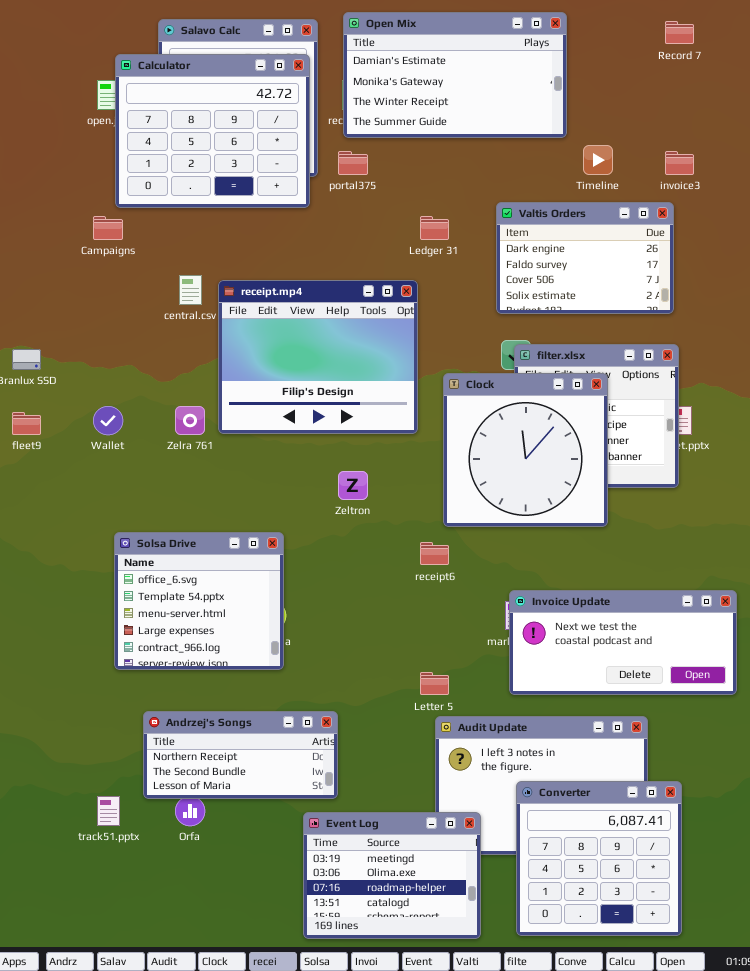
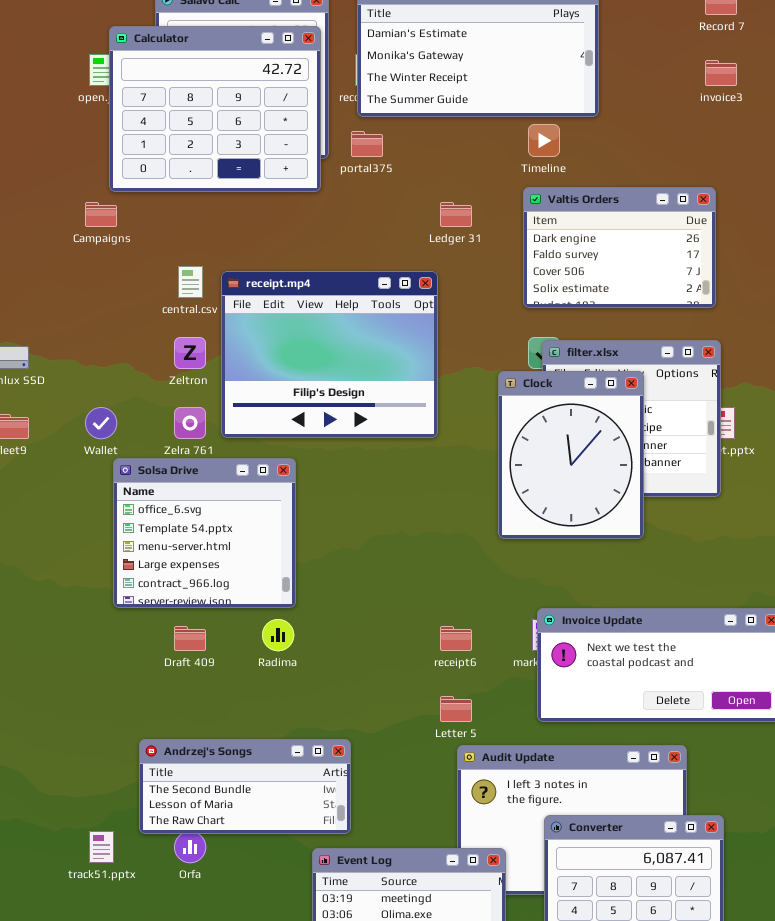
Timeline: [583,145,613,175] -> [528,124,560,157], moved
invoice3: [665,151,694,175] -> [705,60,737,86], moved
Clock: [443,373,608,527] -> [498,371,644,539], resized
Zeltron: [338,471,368,500] -> [174,337,206,369], moved
Solsa Drive: [114,532,284,670] -> [113,458,296,608], moved
receipt6: [420,542,449,565] -> [440,626,472,651], moved
Andrzej's Songs: [143,711,338,799] -> [139,739,351,834], scrolled down 1 row

